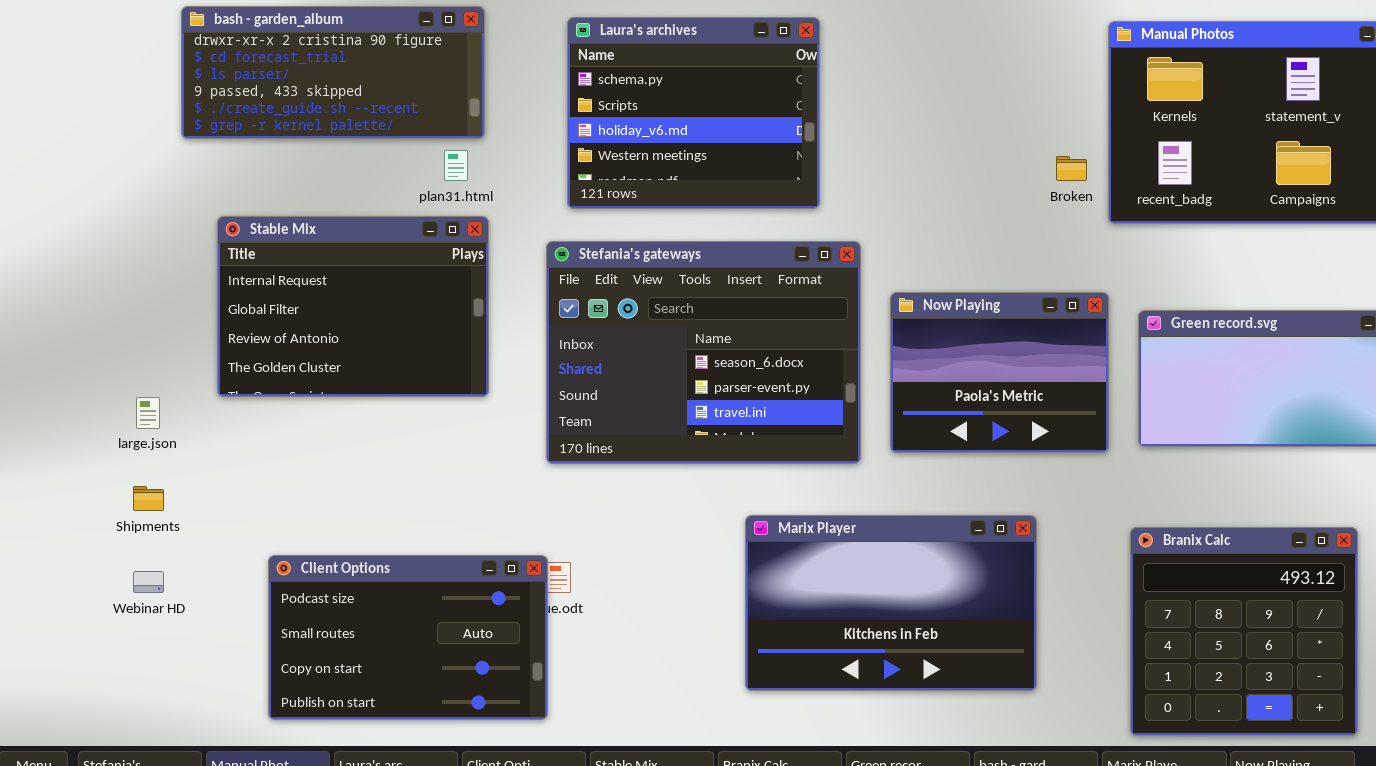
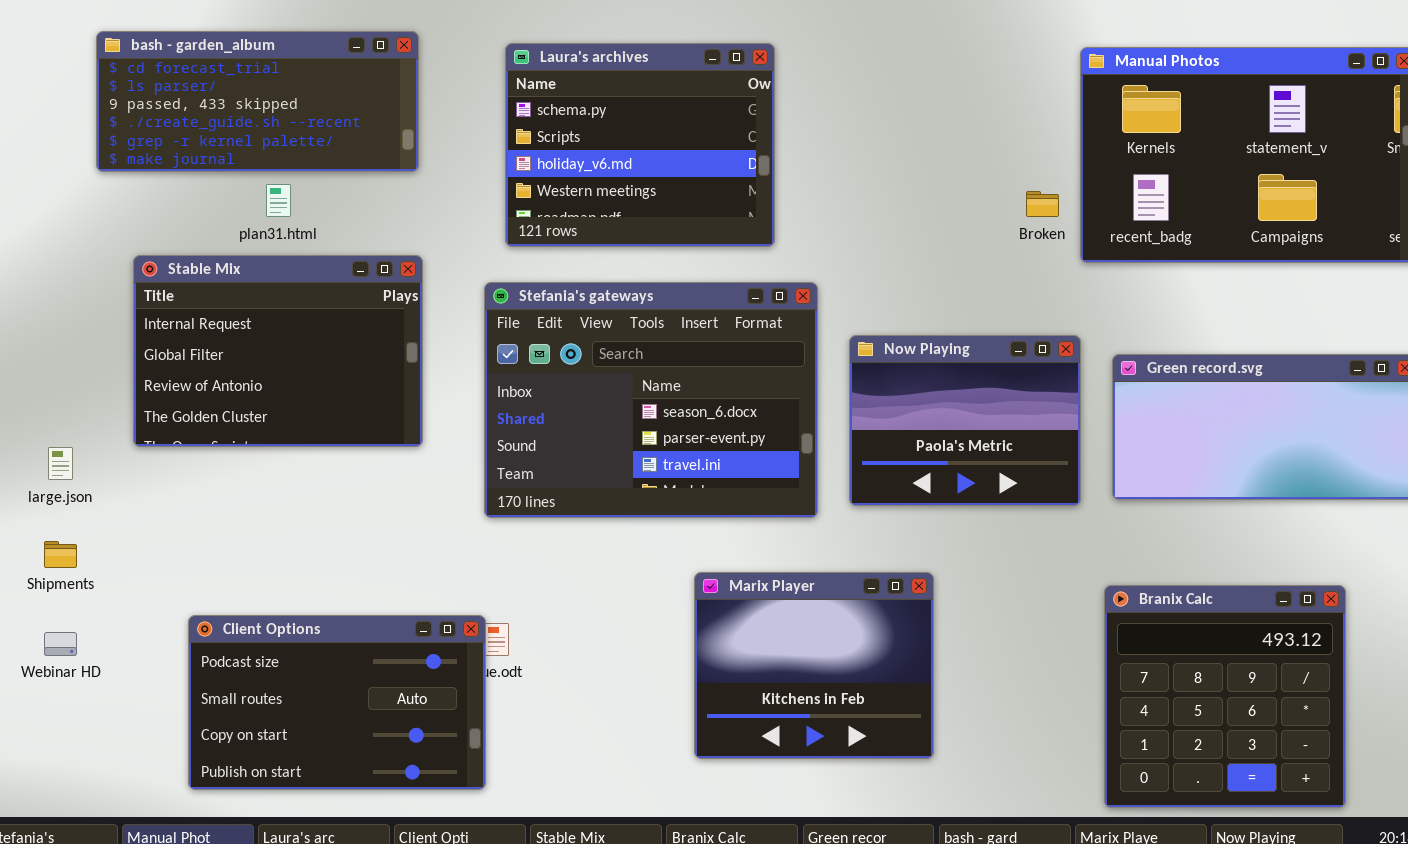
bash - garden_album: [181,6,485,139] -> [96,31,419,172], scrolled down 1 row
plan31.html: [444,150,468,181] -> [266,184,291,217], moved
Marix Player: [745,515,1037,691] -> [694,572,934,759], resized

